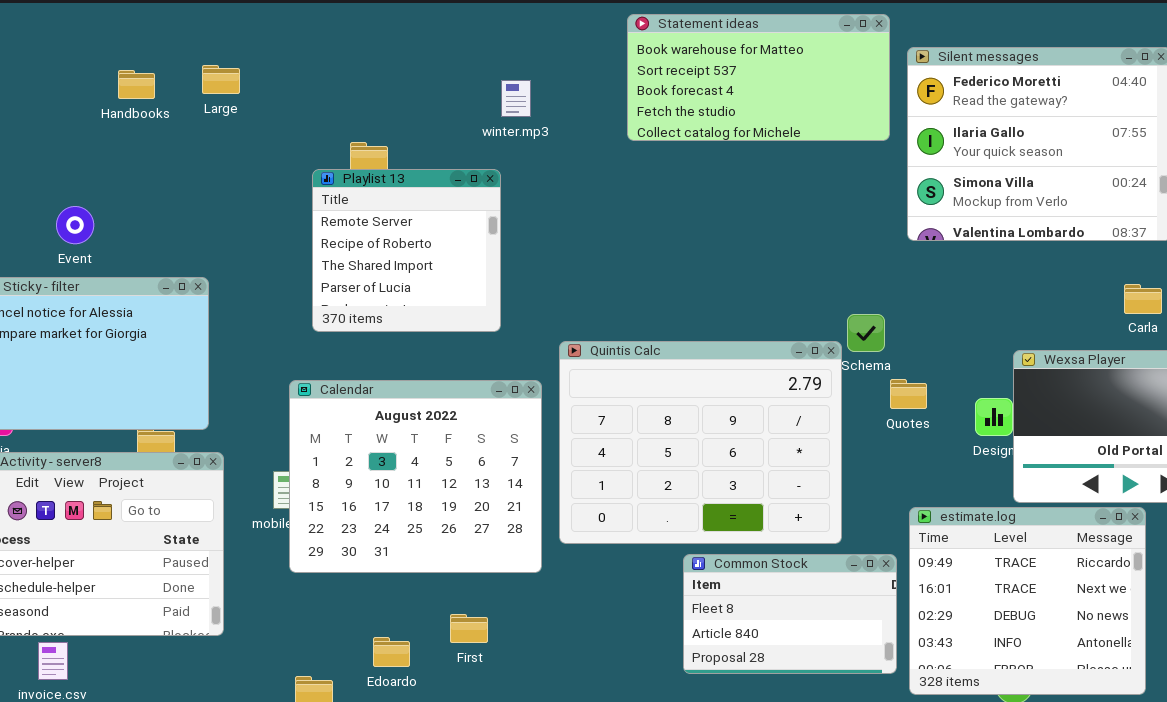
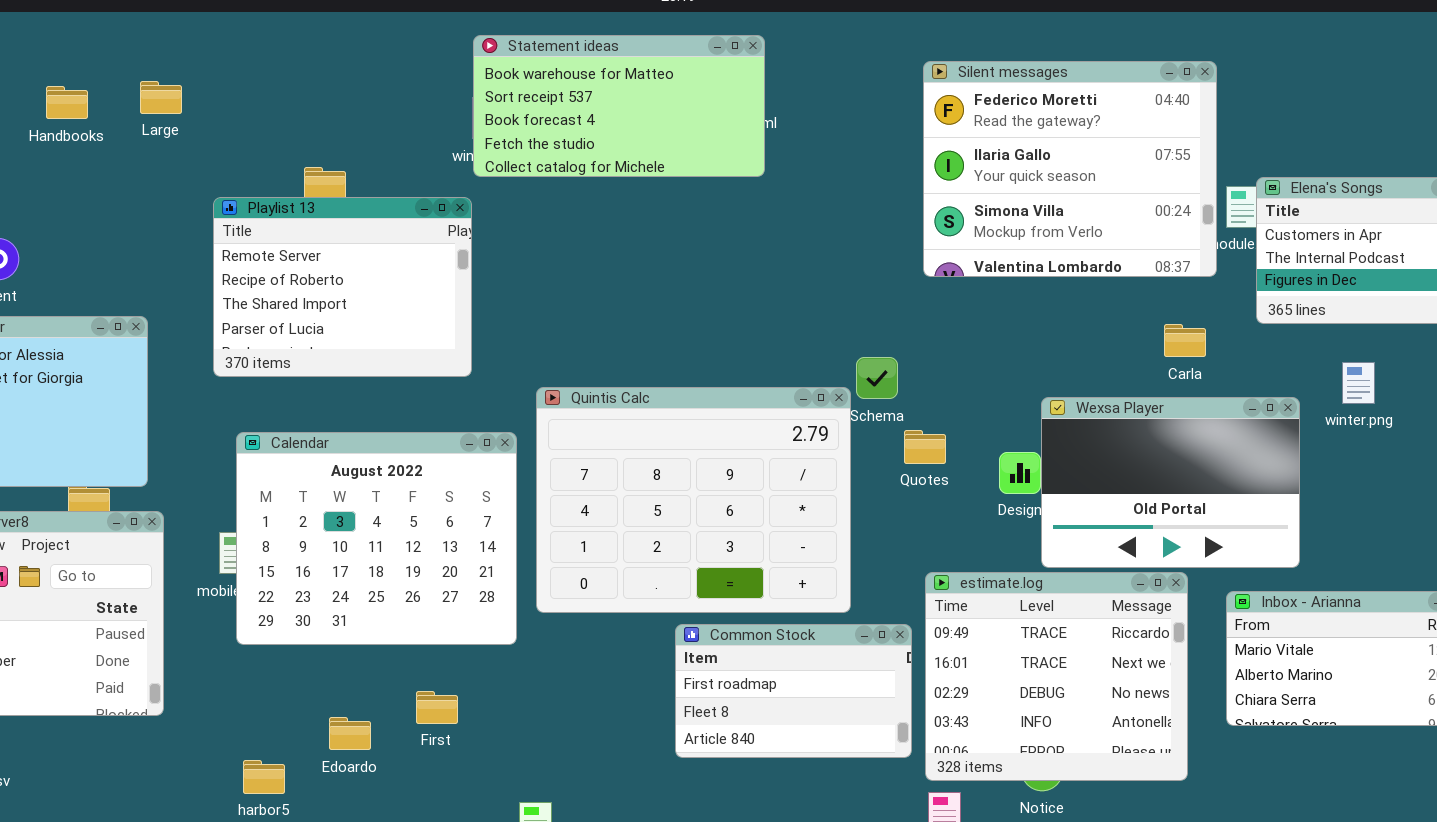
Statement ideas: [627,14,890,141] -> [473,35,765,177], moved
Playlist 13: [312,169,501,332] -> [213,197,472,377], resized
Common Stock: [683,554,897,674] -> [675,624,912,758], scrolled up 1 row

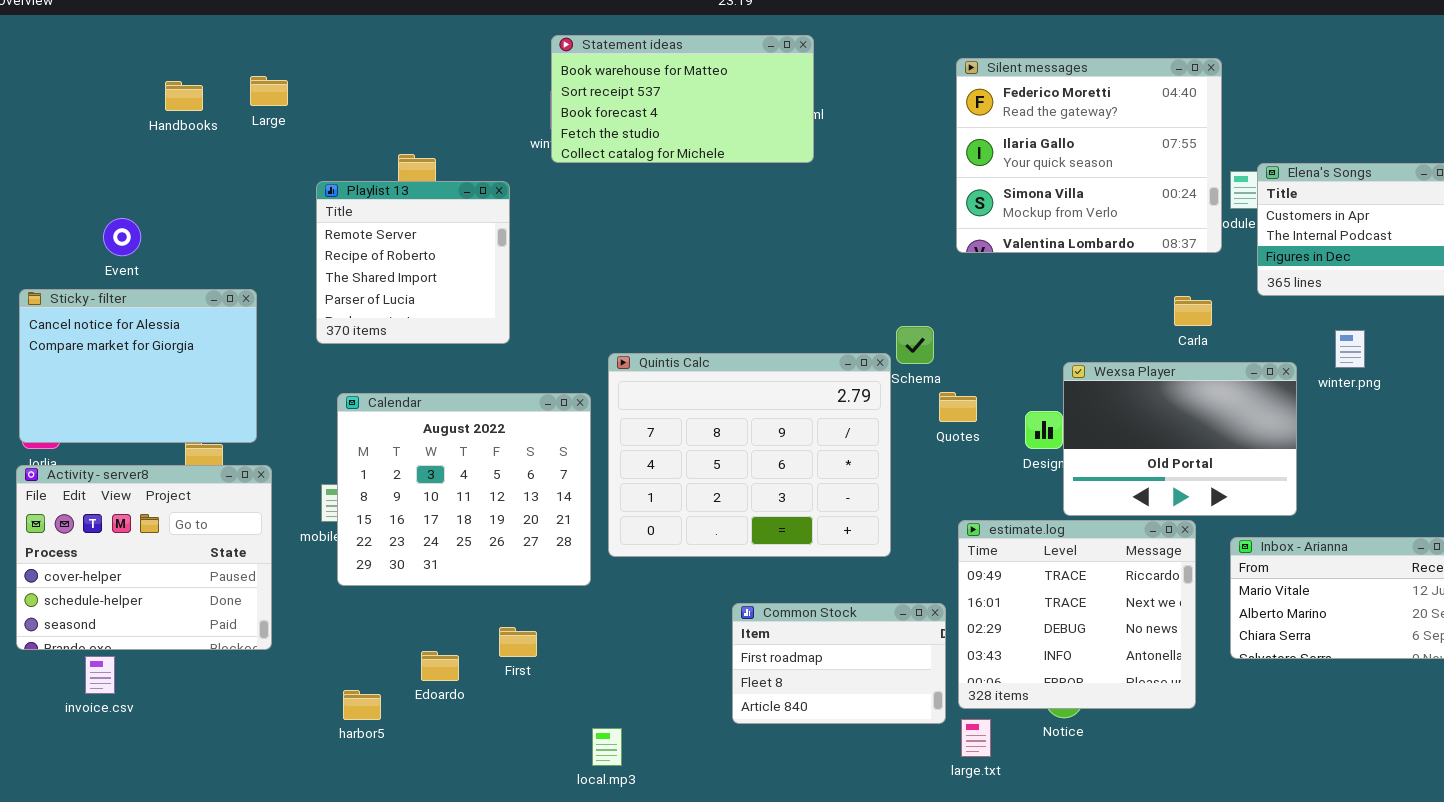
Playlist 13: [213,197,472,377] -> [316,181,510,344], resized
Common Stock: [675,624,912,758] -> [732,603,946,724], moved

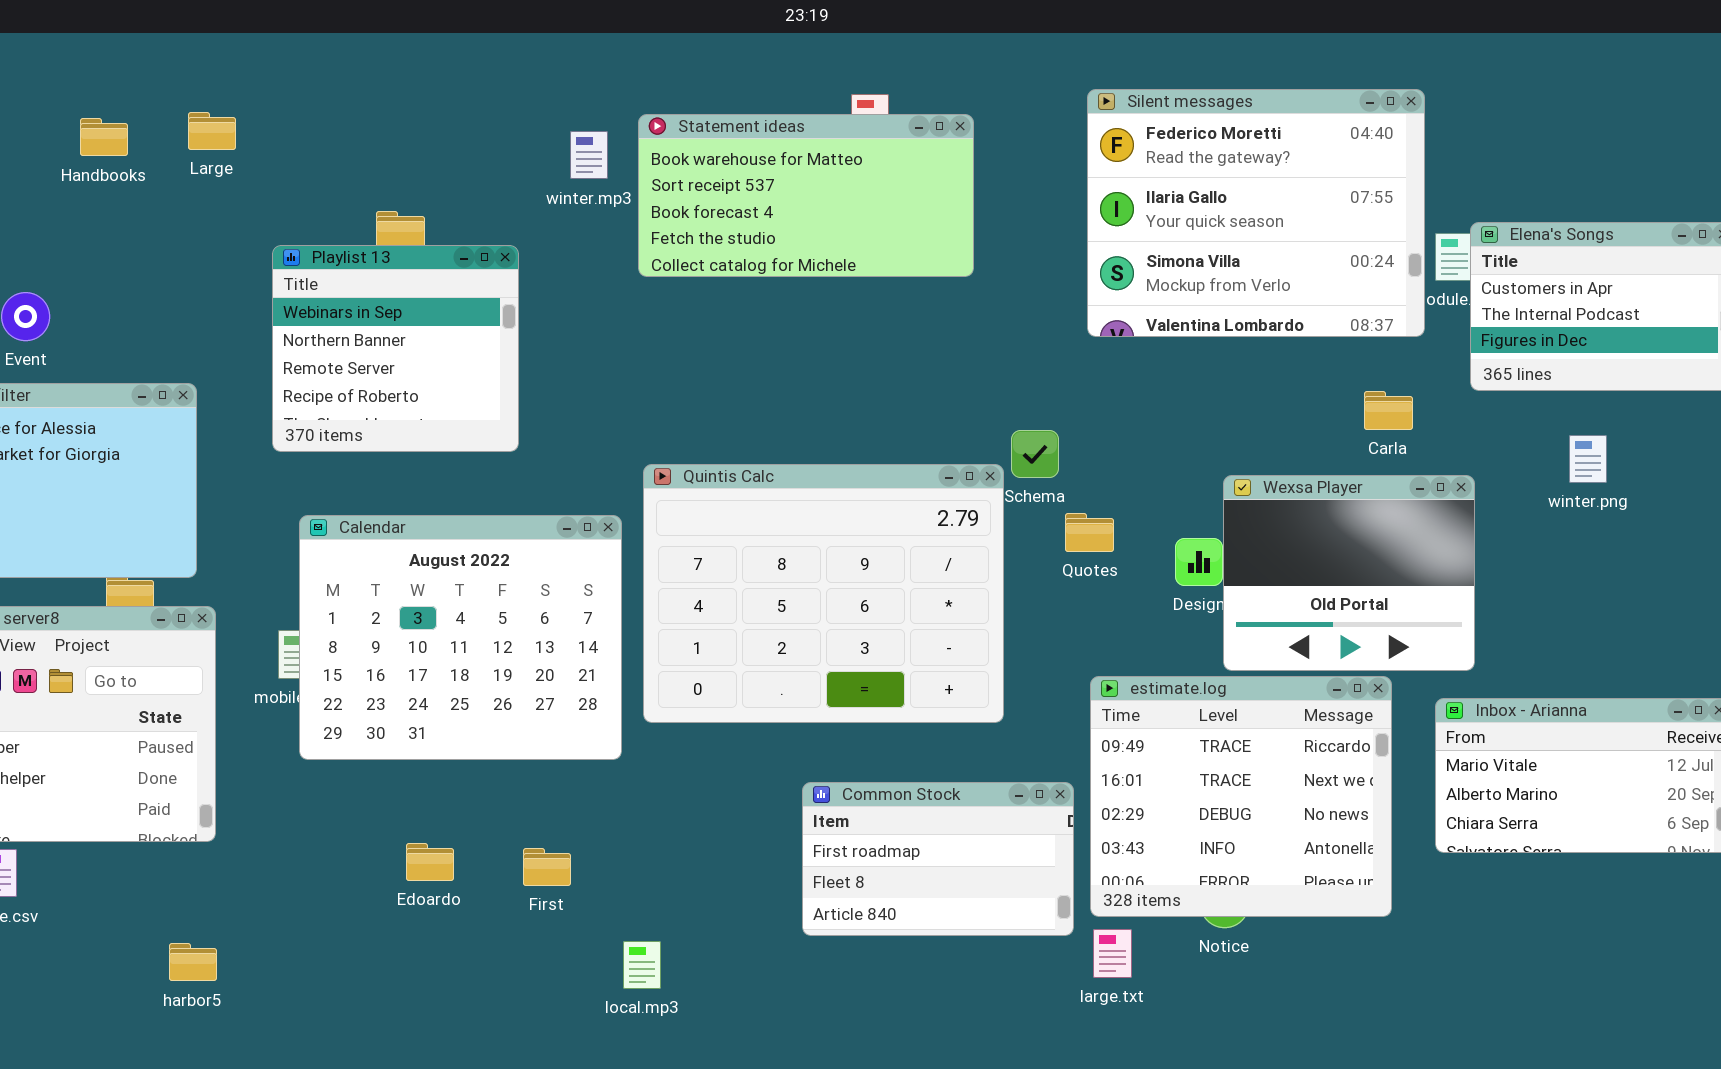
Statement ideas: [551,35,814,163] -> [638,114,974,277], moved
Playlist 13: [316,181,510,344] -> [272,245,519,452], scrolled up 2 rows
Wexsa Player: [1063,362,1297,516] -> [1223,475,1475,671], resized
First: [499,627,537,657] -> [523,848,571,886], moved
harbor5: [343,690,381,720] -> [169,943,217,981], moved

